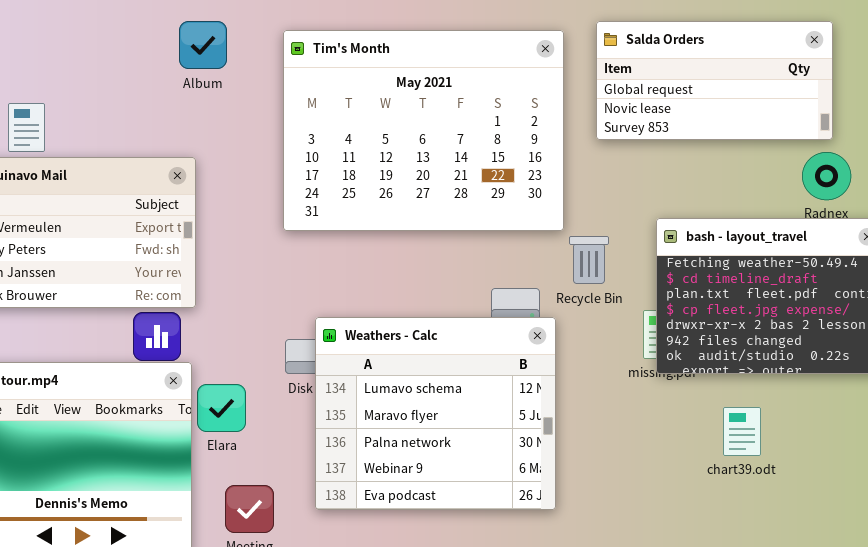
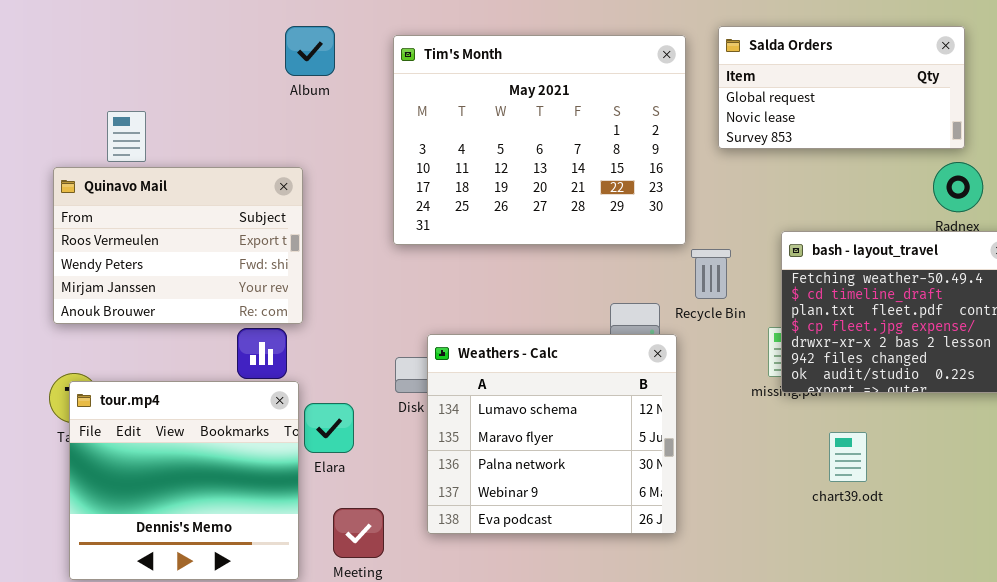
chart39.odt: [723,407,761,456] -> [829,432,867,482], moved

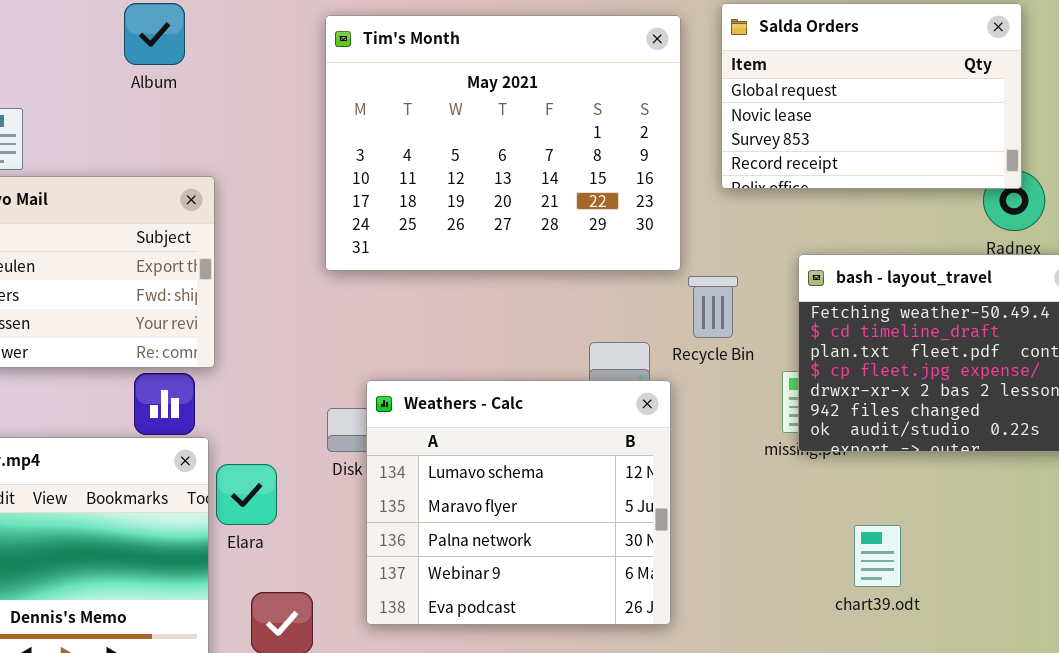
Album: [285,26,335,76] -> [124,3,185,65], moved
Salda Orders: [718,26,965,149] -> [721,3,1022,189], resized
chart39.odt: [829,432,867,482] -> [854,525,901,587], moved

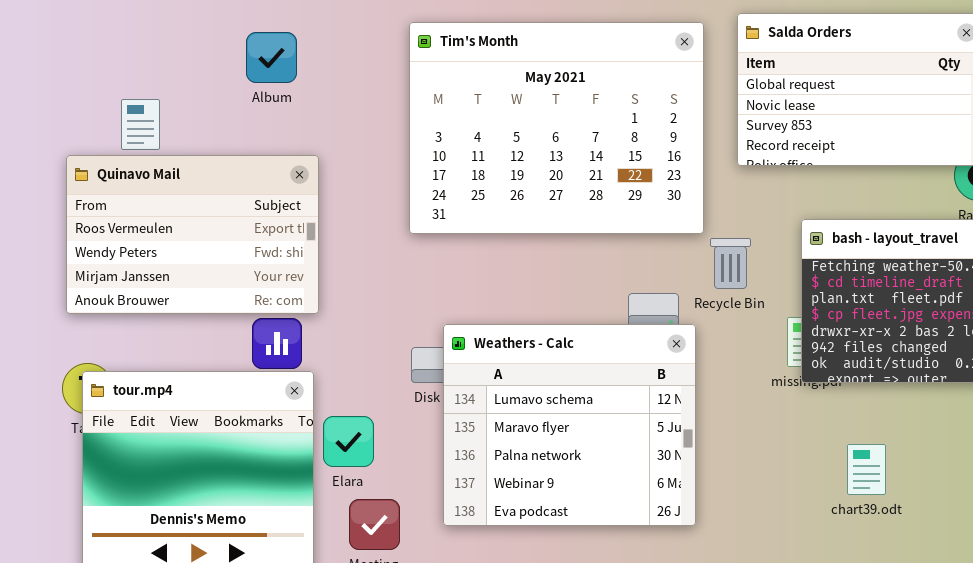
Album: [124,3,185,65] -> [246,32,297,83], moved
Elara: [216,464,277,525] -> [323,416,374,467], moved

